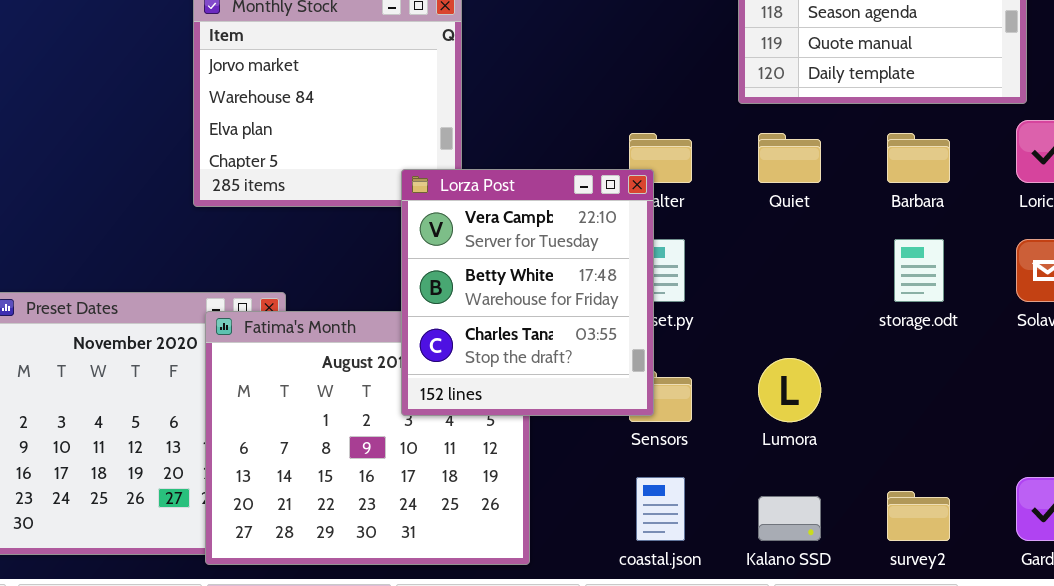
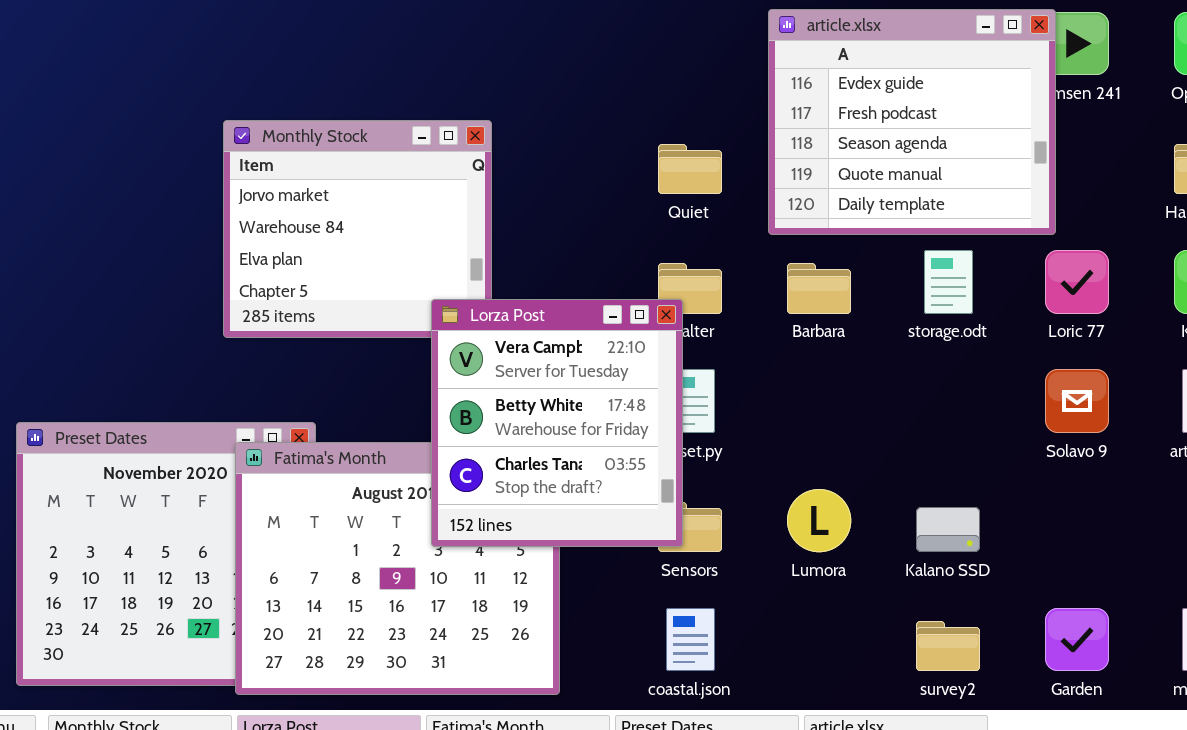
Quiet: [758,133,821,183] -> [658,144,722,194], moved
Barbara: [887,133,950,183] -> [787,263,851,314], moved
storage.odt: [894,239,944,302] -> [924,250,973,314], moved
Kalano SSD: [758,496,821,541] -> [916,507,980,552], moved

